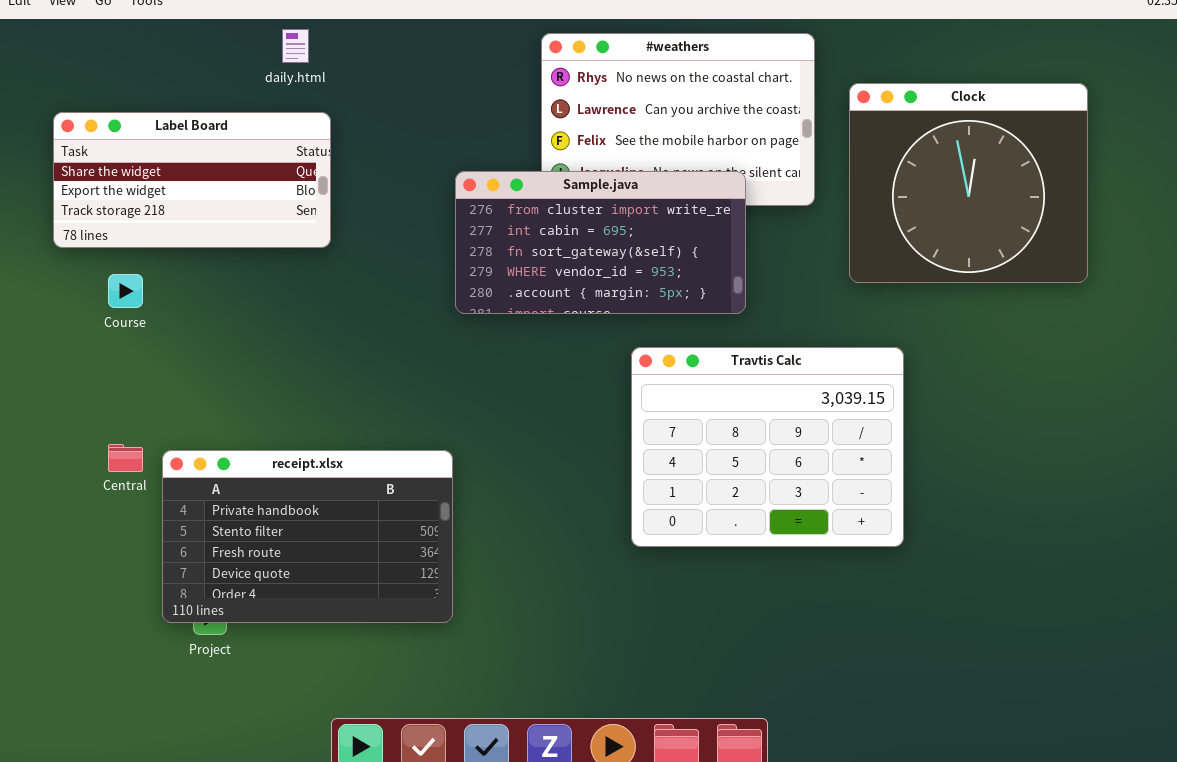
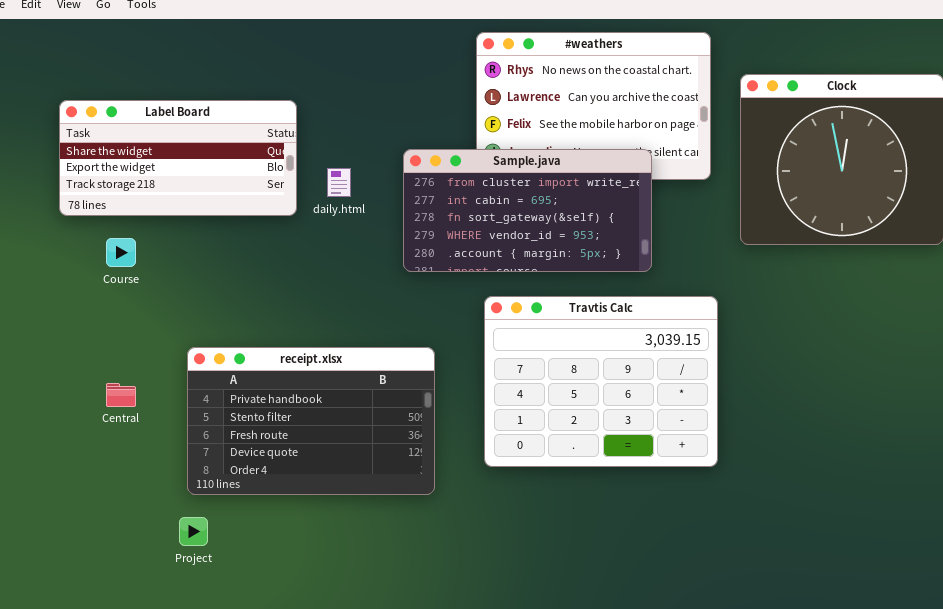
daily.html: [282,29,309,63] -> [327,168,351,197], moved
Travtis Calc: [631,347,904,547] -> [484,296,718,467], moved
receipt.xlsx: [162,450,453,623] -> [187,347,435,495], moved

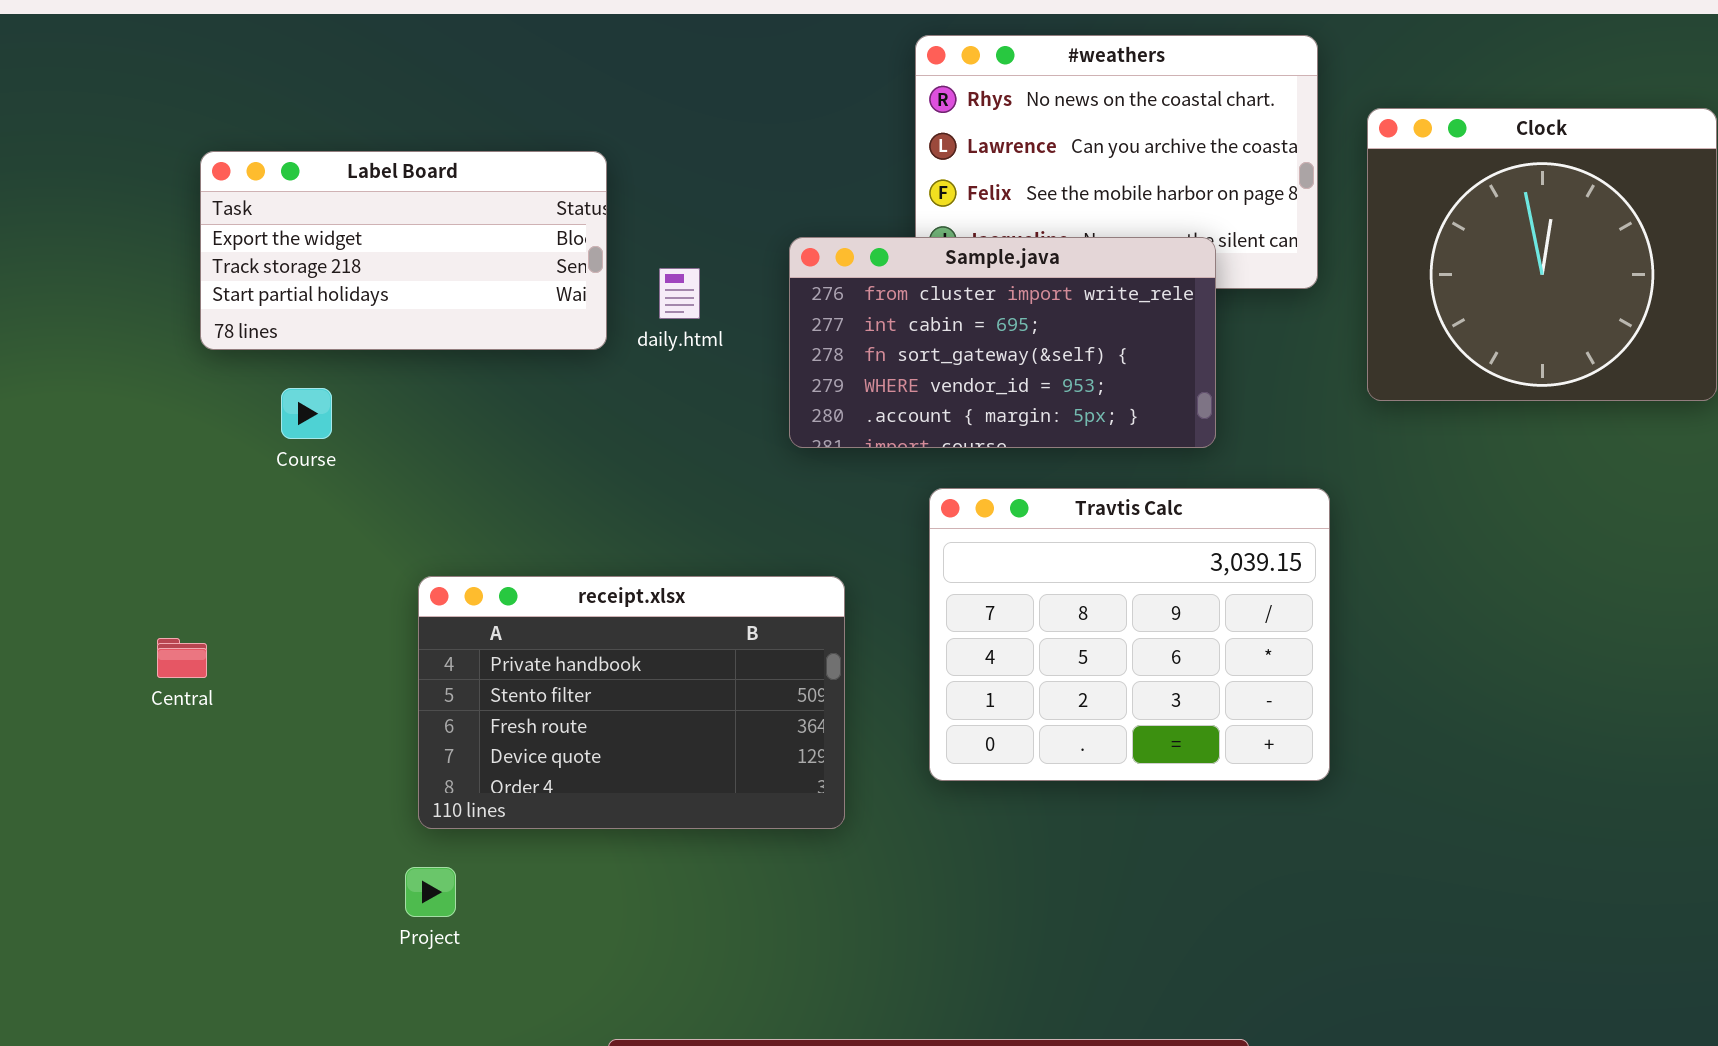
Label Board: [59,100,297,216] -> [200,151,607,350], scrolled down 1 row
Central: [106,383,136,407] -> [157,638,207,678], moved

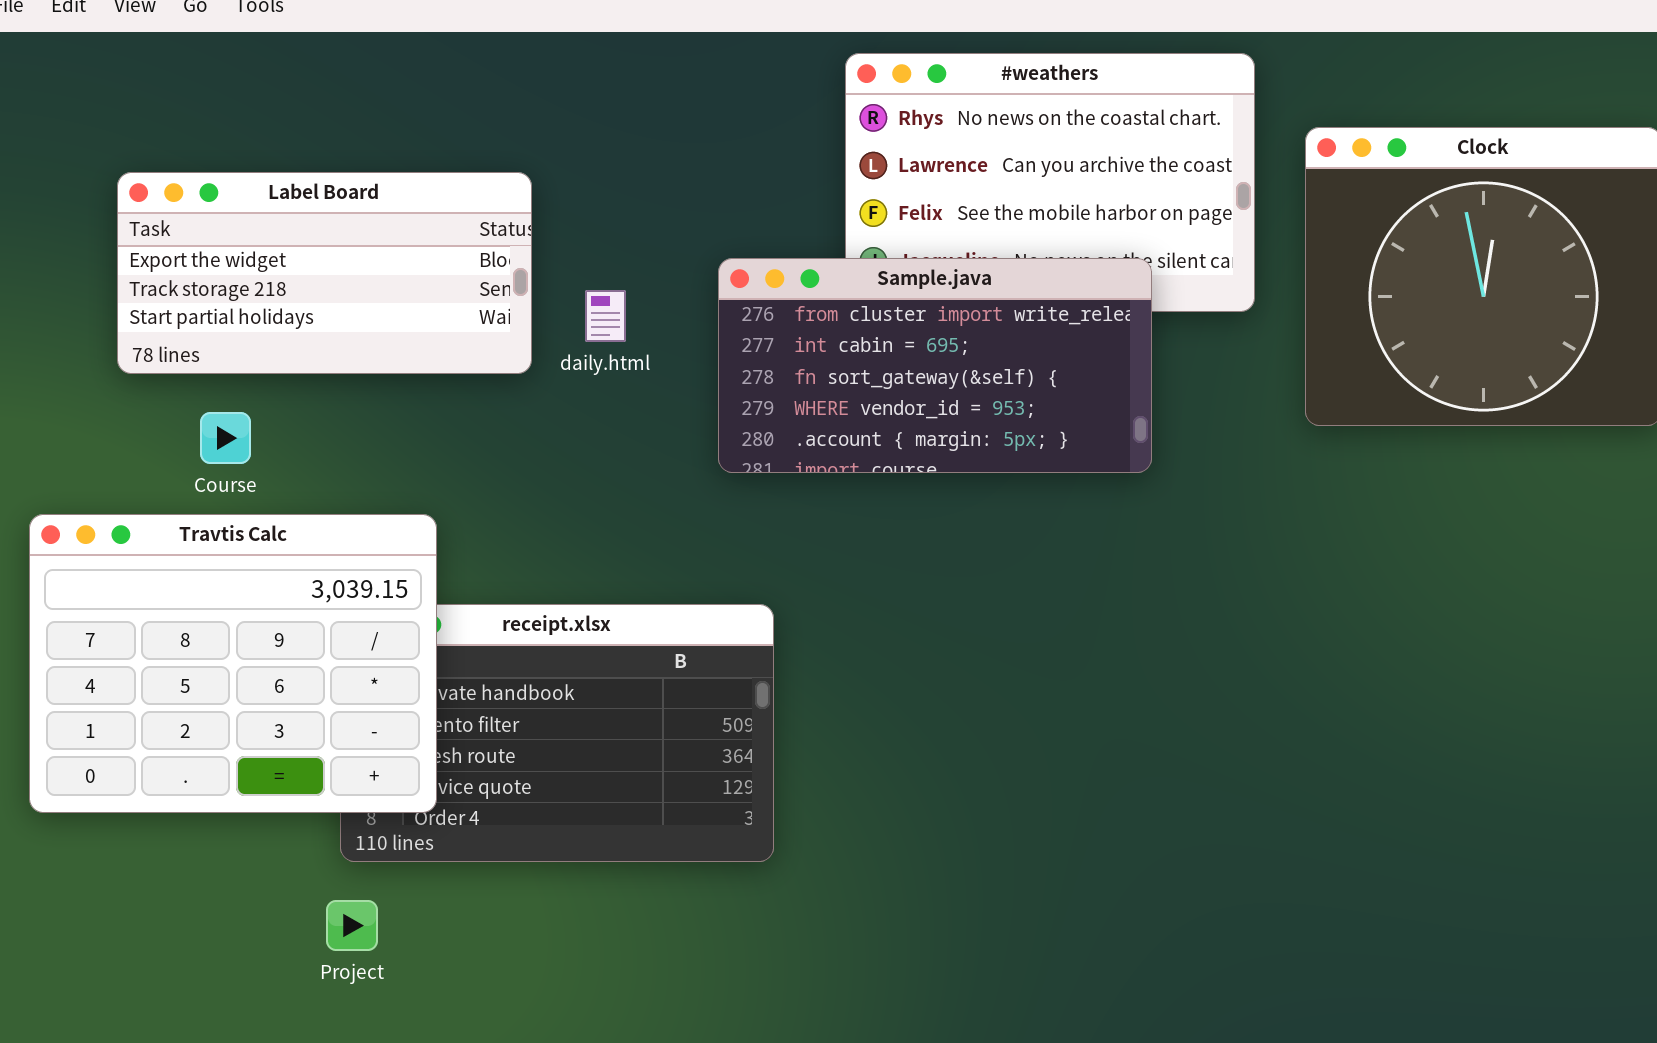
Travtis Calc: [929,488,1330,781] -> [29,514,437,813], moved

